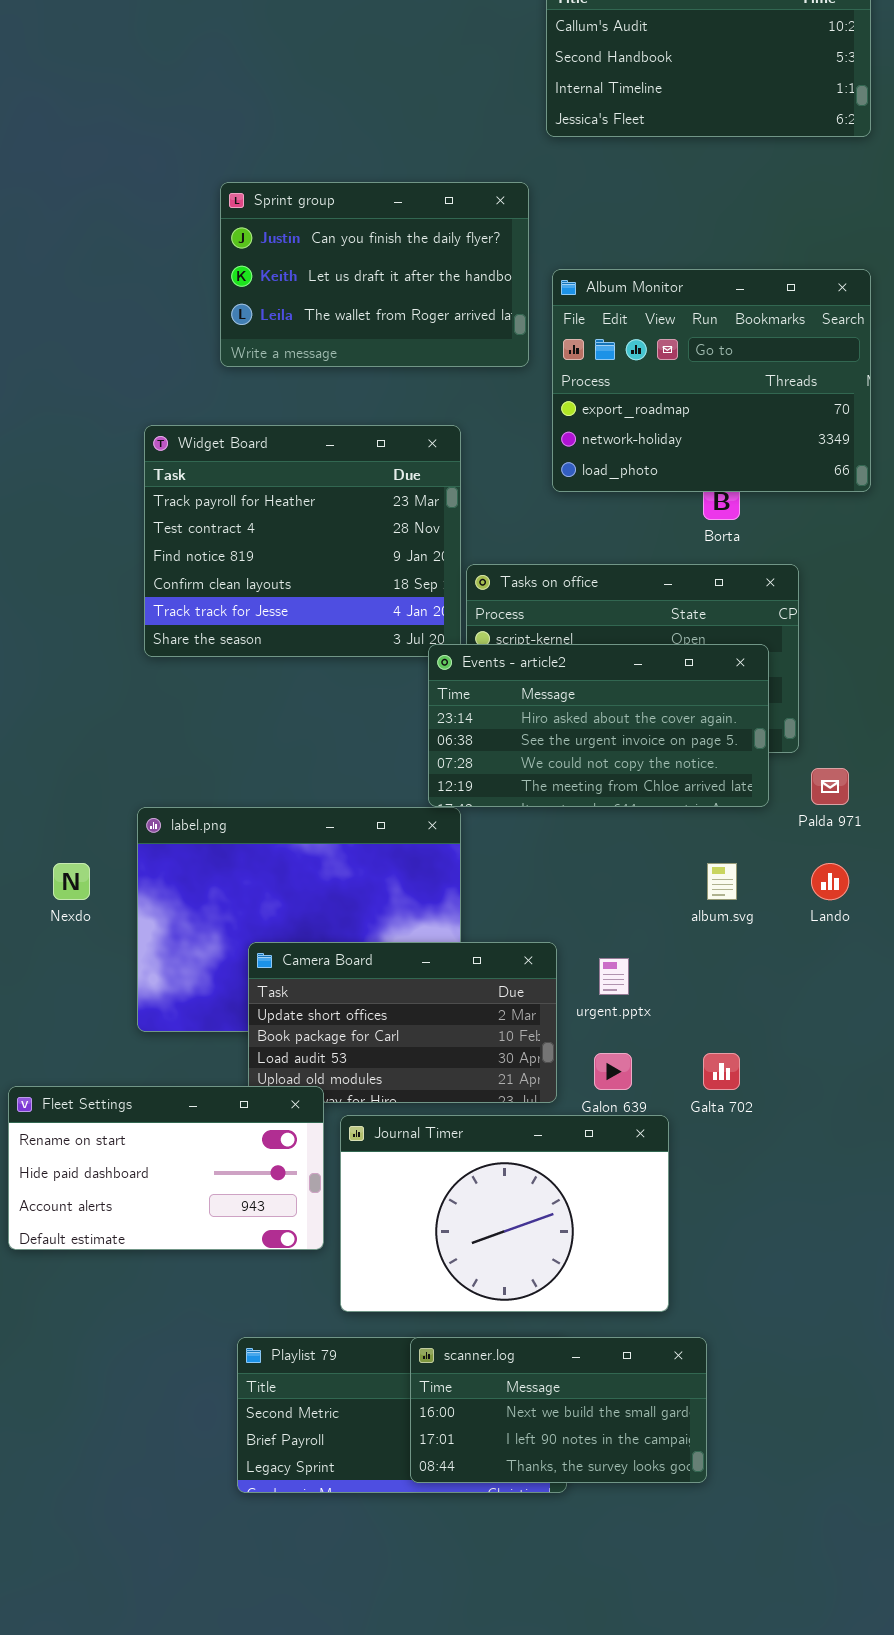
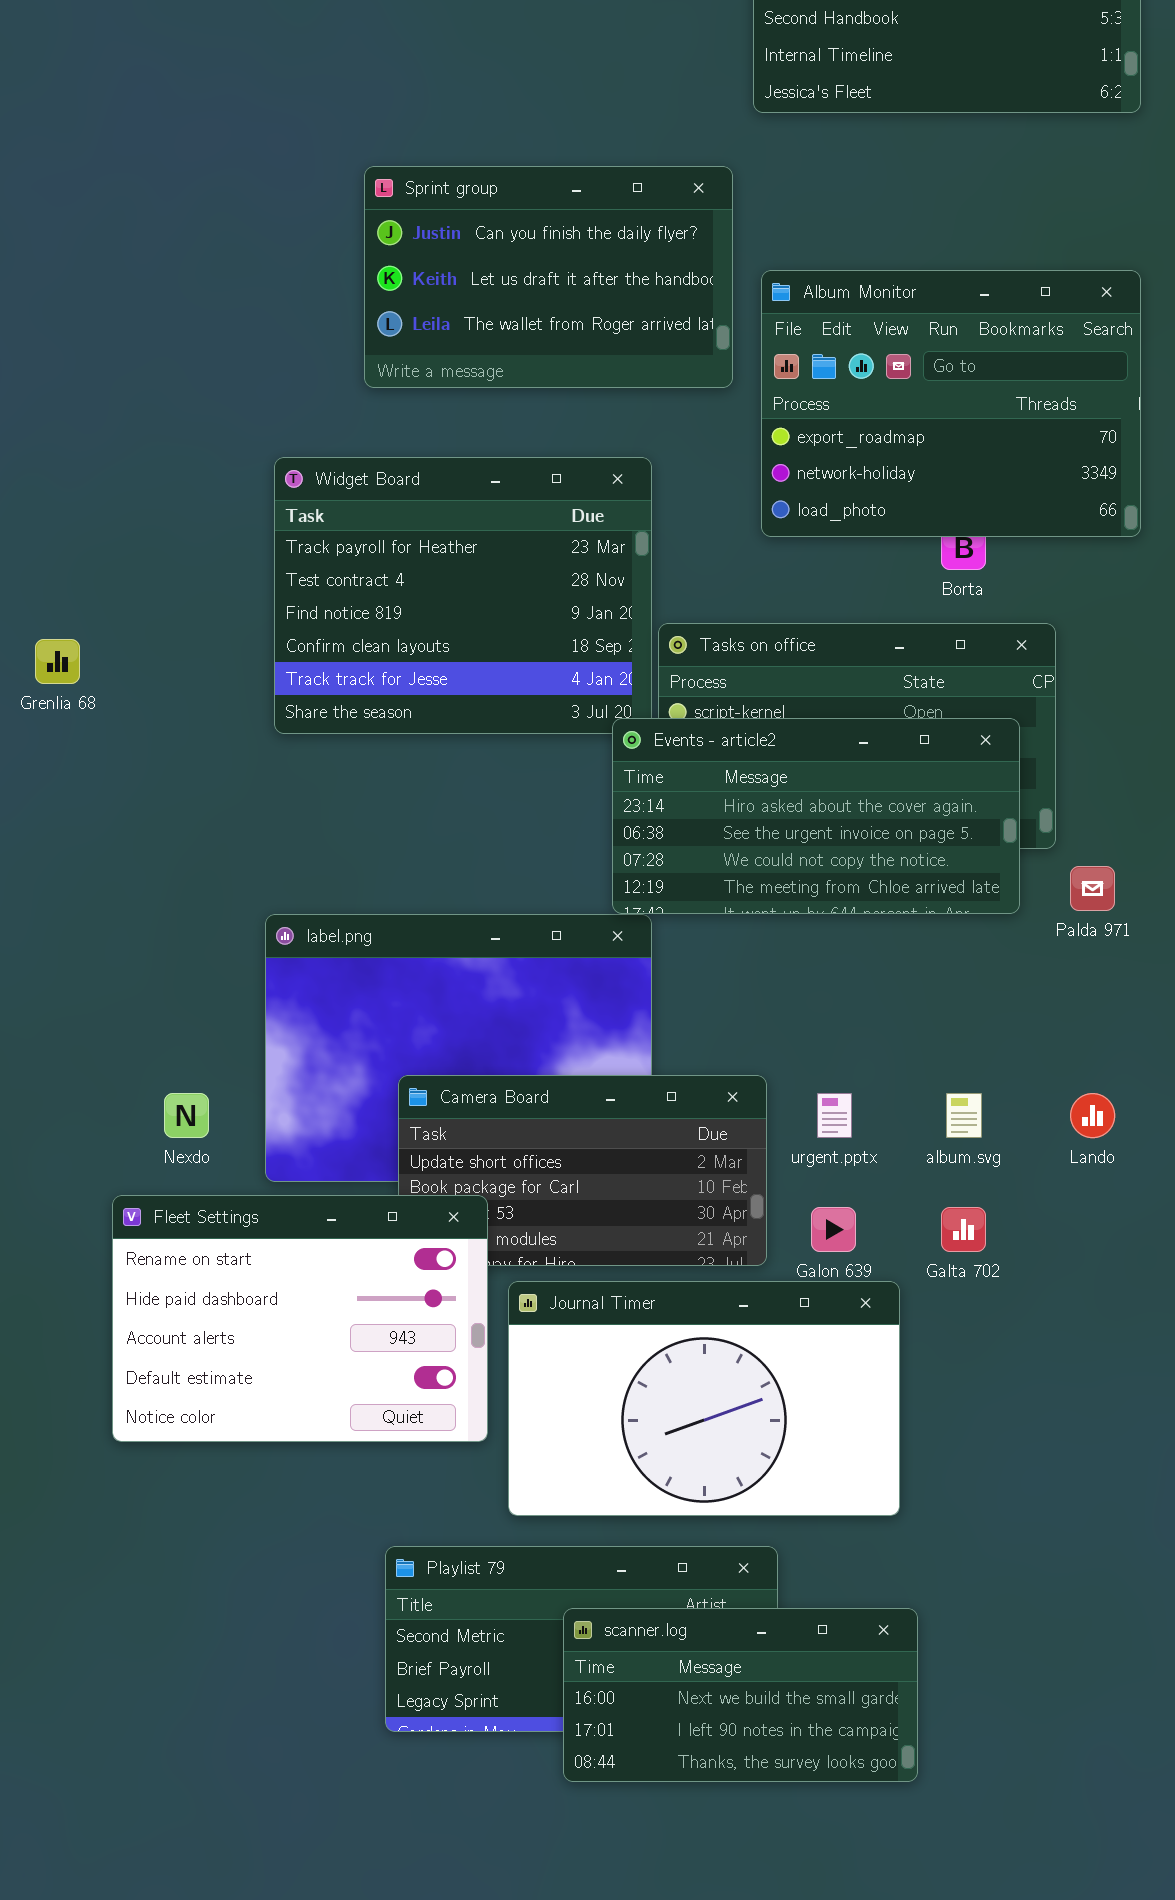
Nexdo: [53,863,90,900] -> [164,1093,209,1138], moved
album.svg: [707,863,737,900] -> [946,1093,982,1138], moved
Lando: [811,863,849,900] -> [1070,1093,1115,1138], moved
Fleet Settings: [8,1086,324,1250] -> [112,1195,488,1442], resized
scanner.log: [410,1337,707,1483] -> [563,1608,918,1782], moved

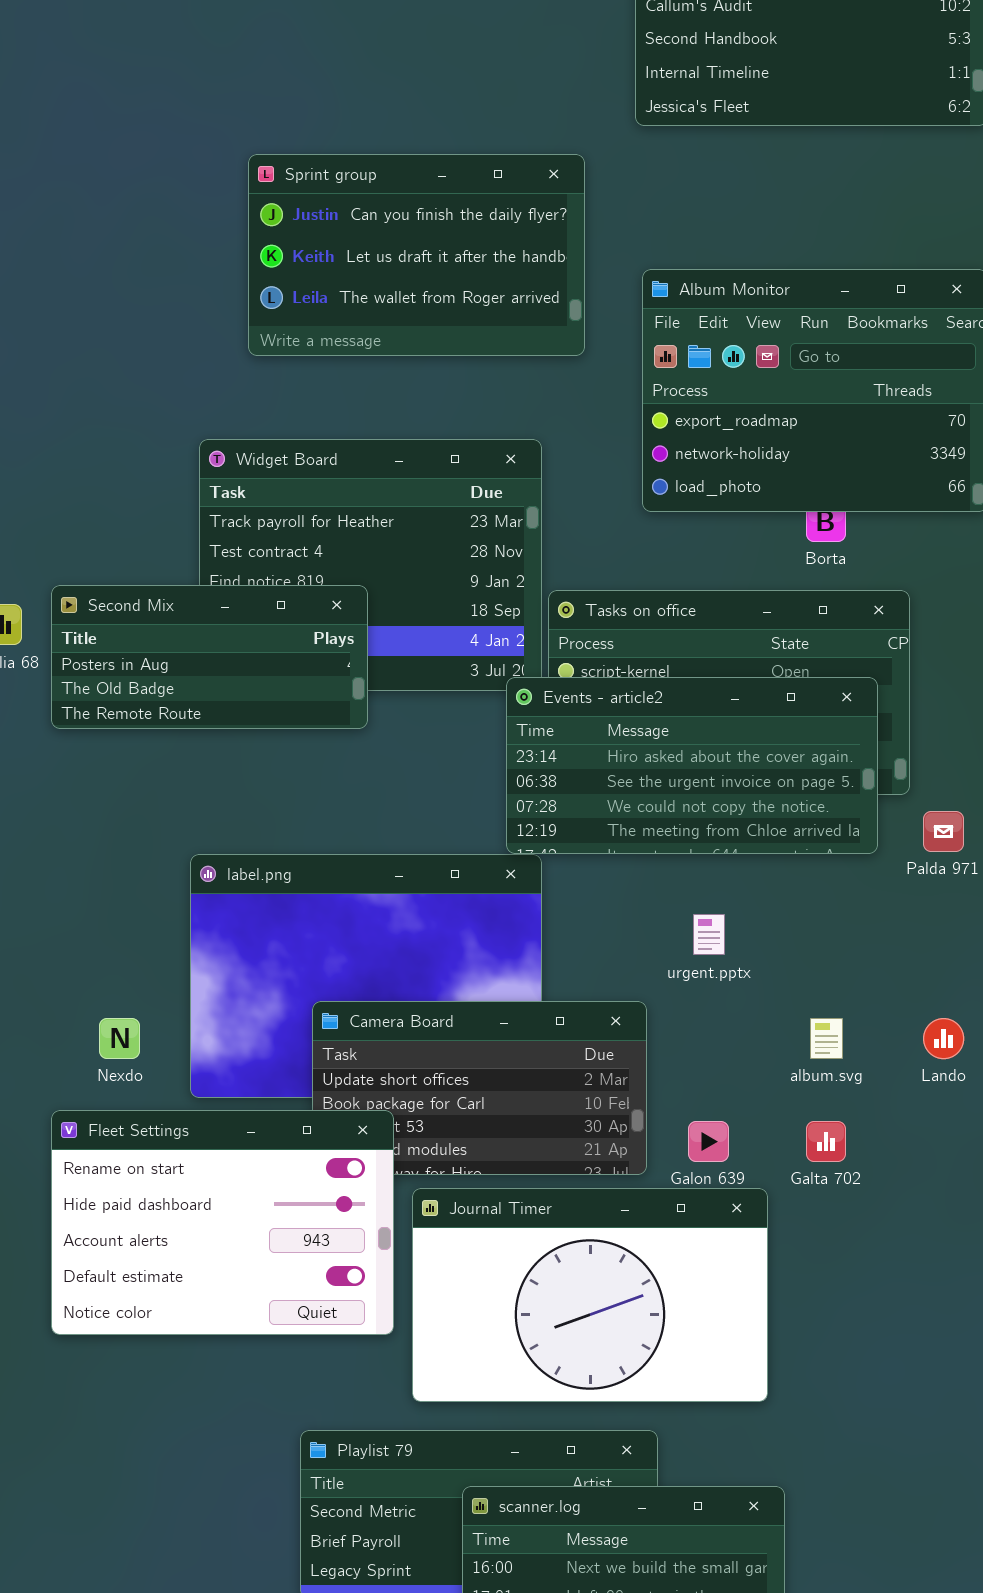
Sprint group: [364,166,733,388] -> [248,154,585,356], moved
Second Mix: none -> [51,585,368,729], opened
urgent.pptx: [817,1093,852,1138] -> [693,914,725,955], moved

